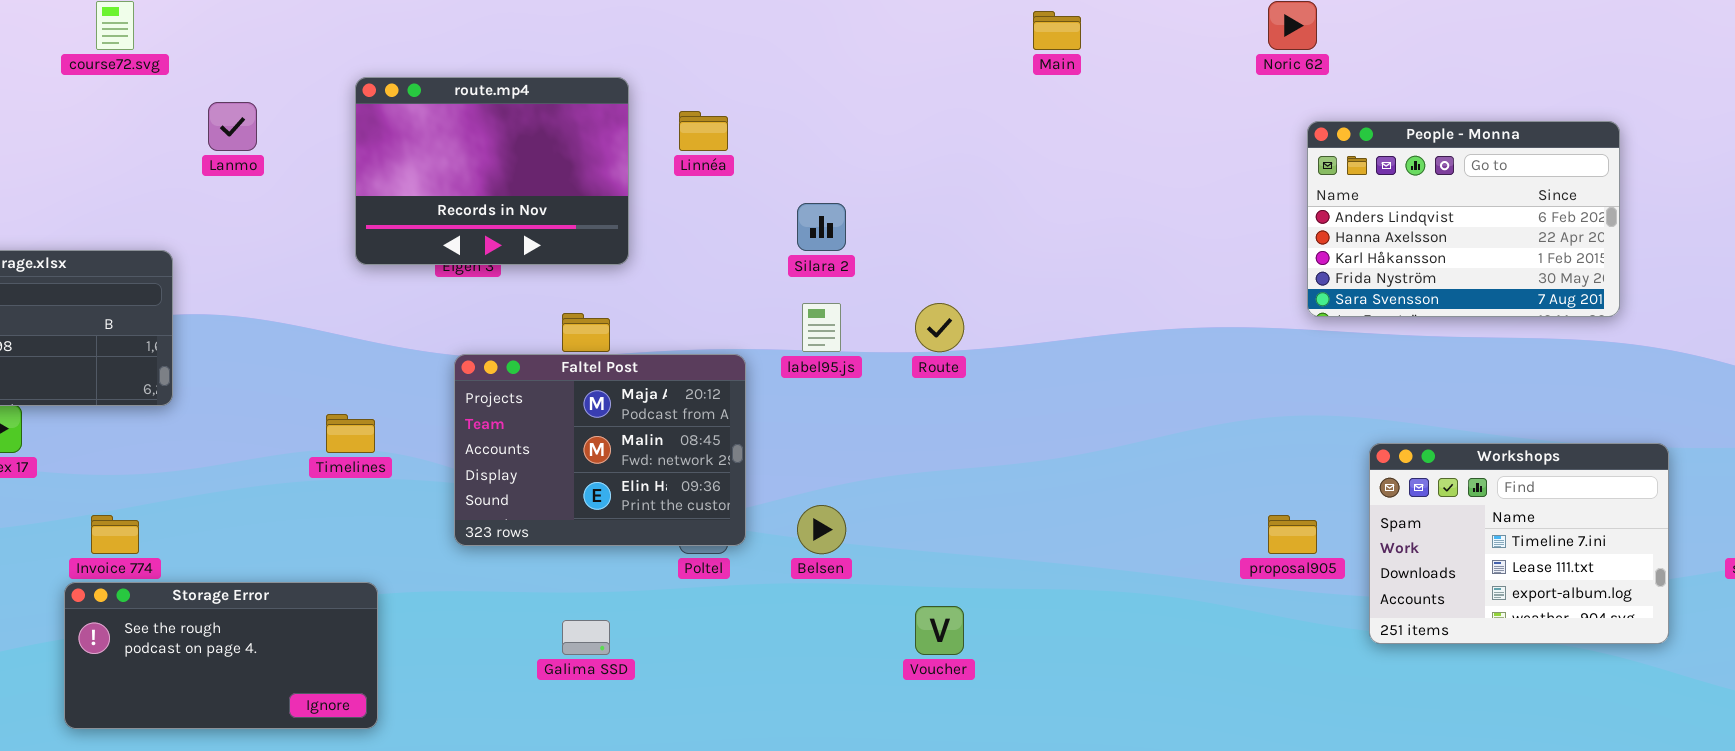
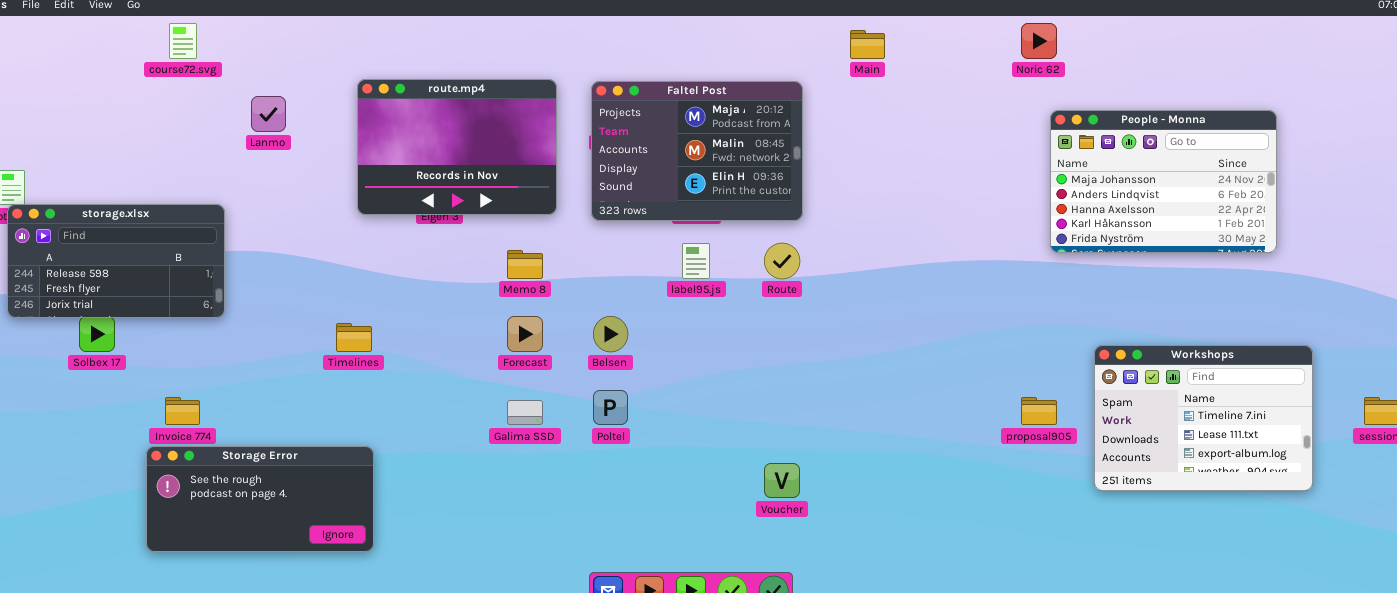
People - Monna: [1307,121,1620,317] -> [1050,110,1277,253], scrolled up 1 row
Faltel Post: [454,354,746,546] -> [591,81,803,221], moved
Belsen: [797,505,846,554] -> [593,316,628,352], moved
Galima SSD: [562,620,610,655] -> [507,400,543,425], moved

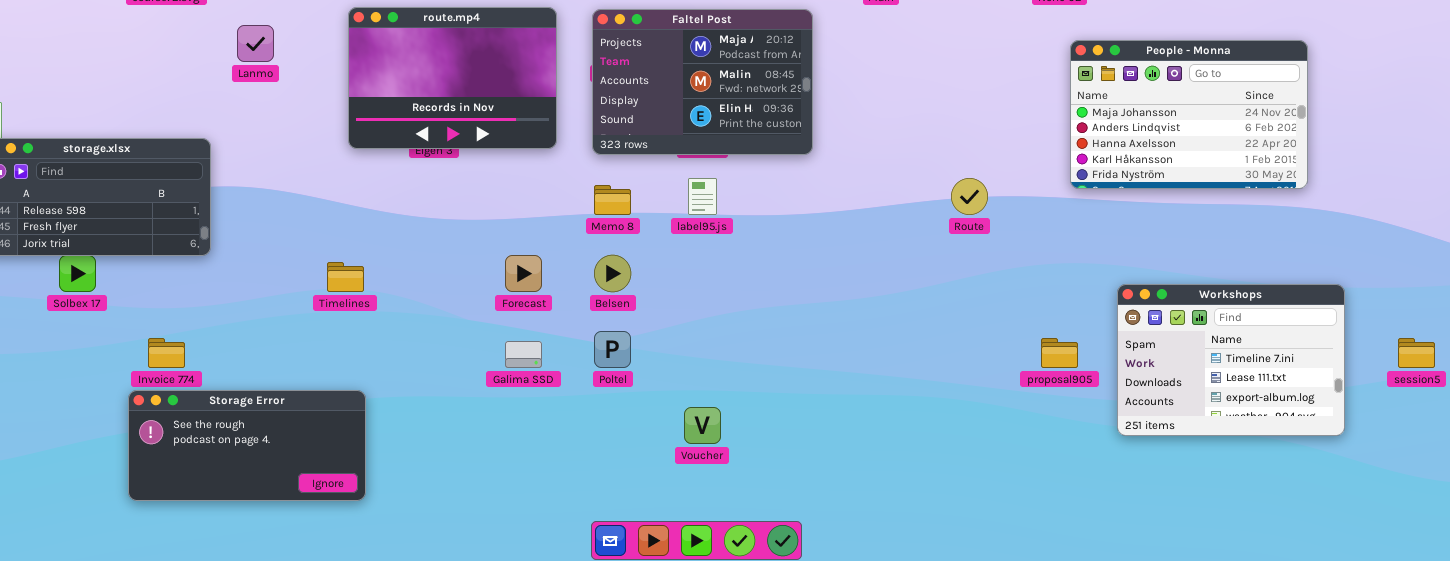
Route: [764,243,800,279] -> [951,178,988,215], moved
Memo 8: [507,250,543,279] -> [594,185,631,215], moved
Voucher: [764,463,800,498] -> [684,407,721,444], moved

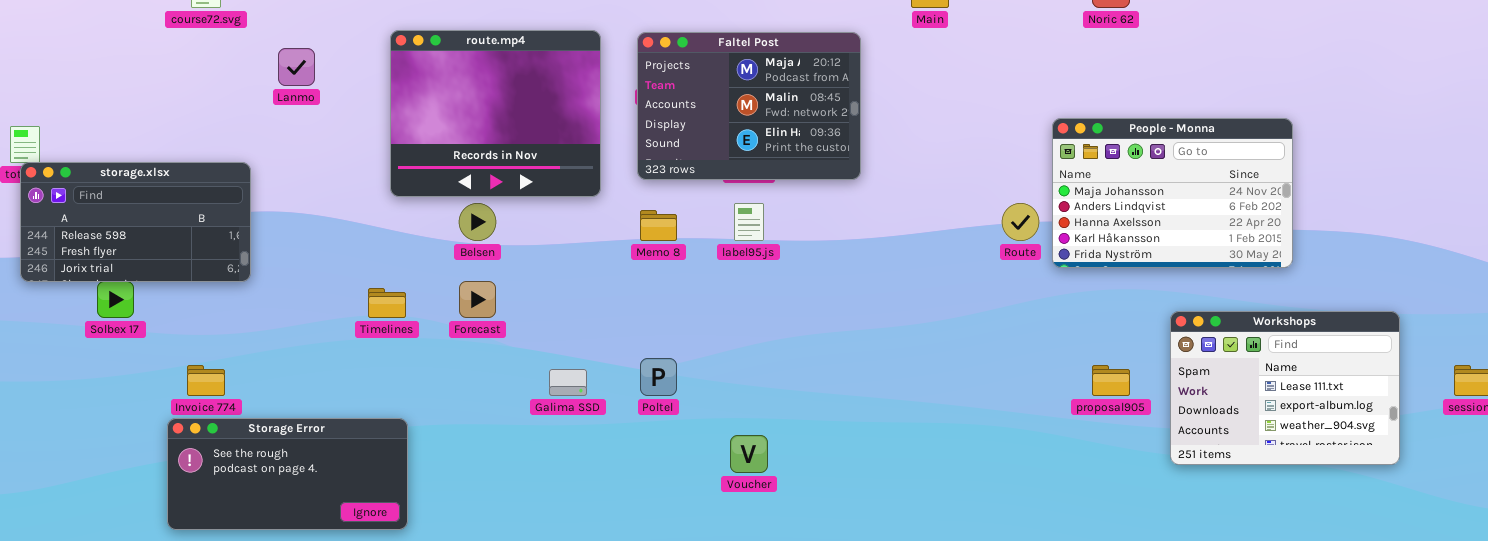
route.mp4: [348,7,557,149] -> [390,30,601,197], resized
People - Monna: [1070,40,1308,189] -> [1052,118,1293,268], moved
Forecast: [505,255,542,292] -> [459,281,496,318], moved
Belsen: [594,255,631,292] -> [459,203,496,241], moved
Workshops: [1117,284,1345,436] -> [1170,311,1400,465], scrolled down 1 row

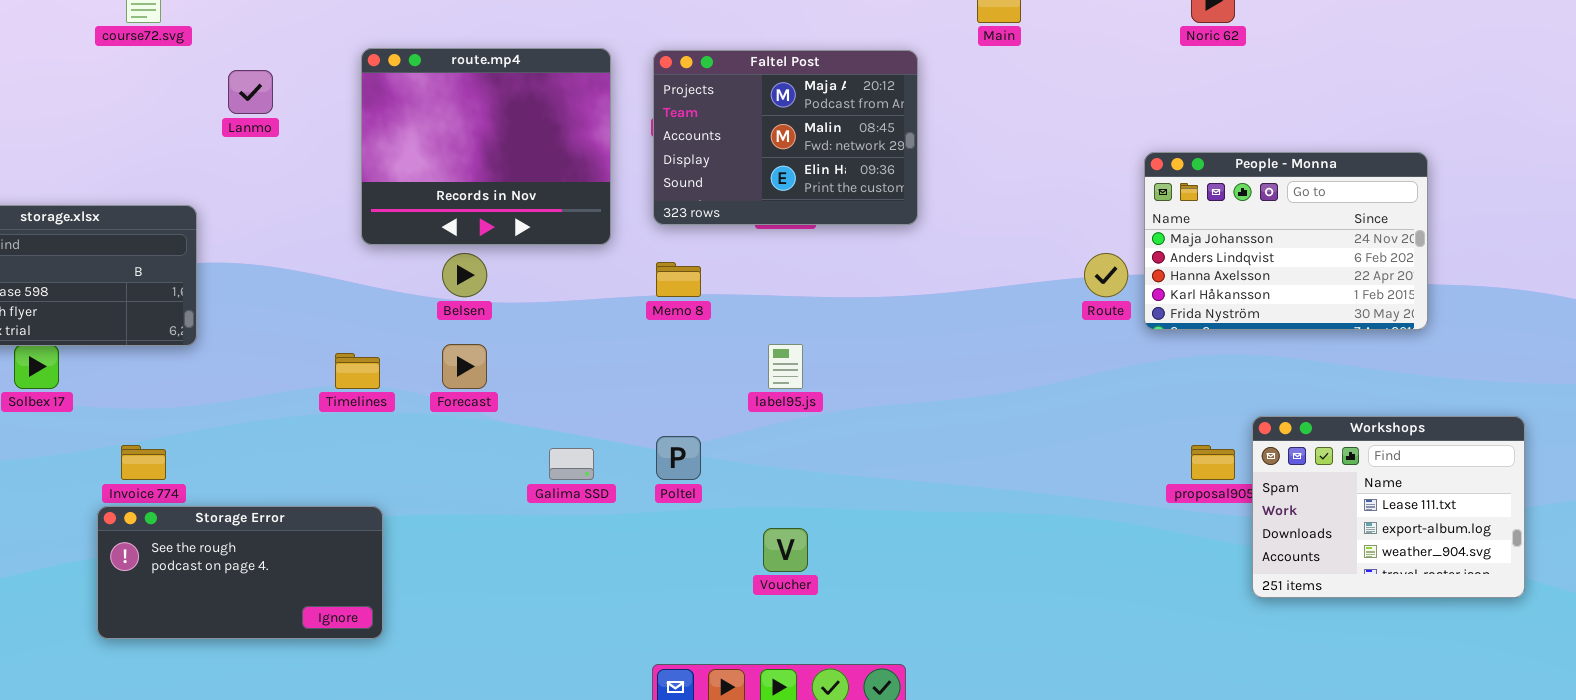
label95.js: [734,203,764,241] -> [768,344,803,389], moved
Workshops: [1170,311,1400,465] -> [1252,416,1525,598], moved

